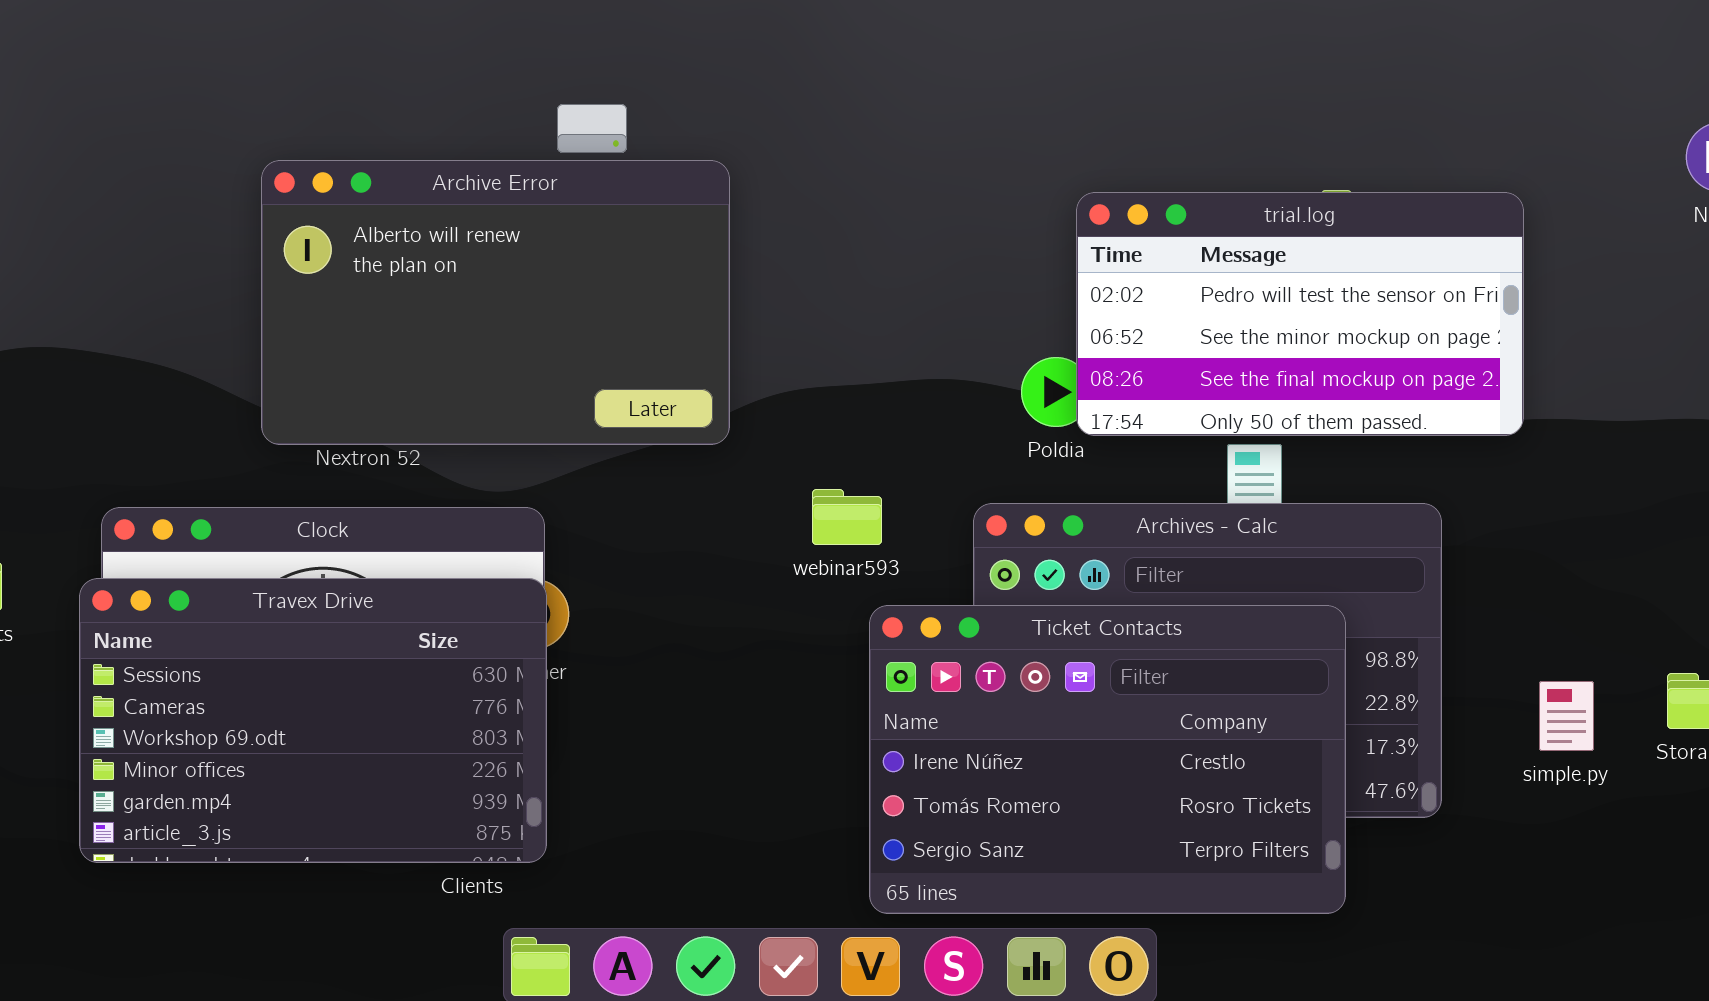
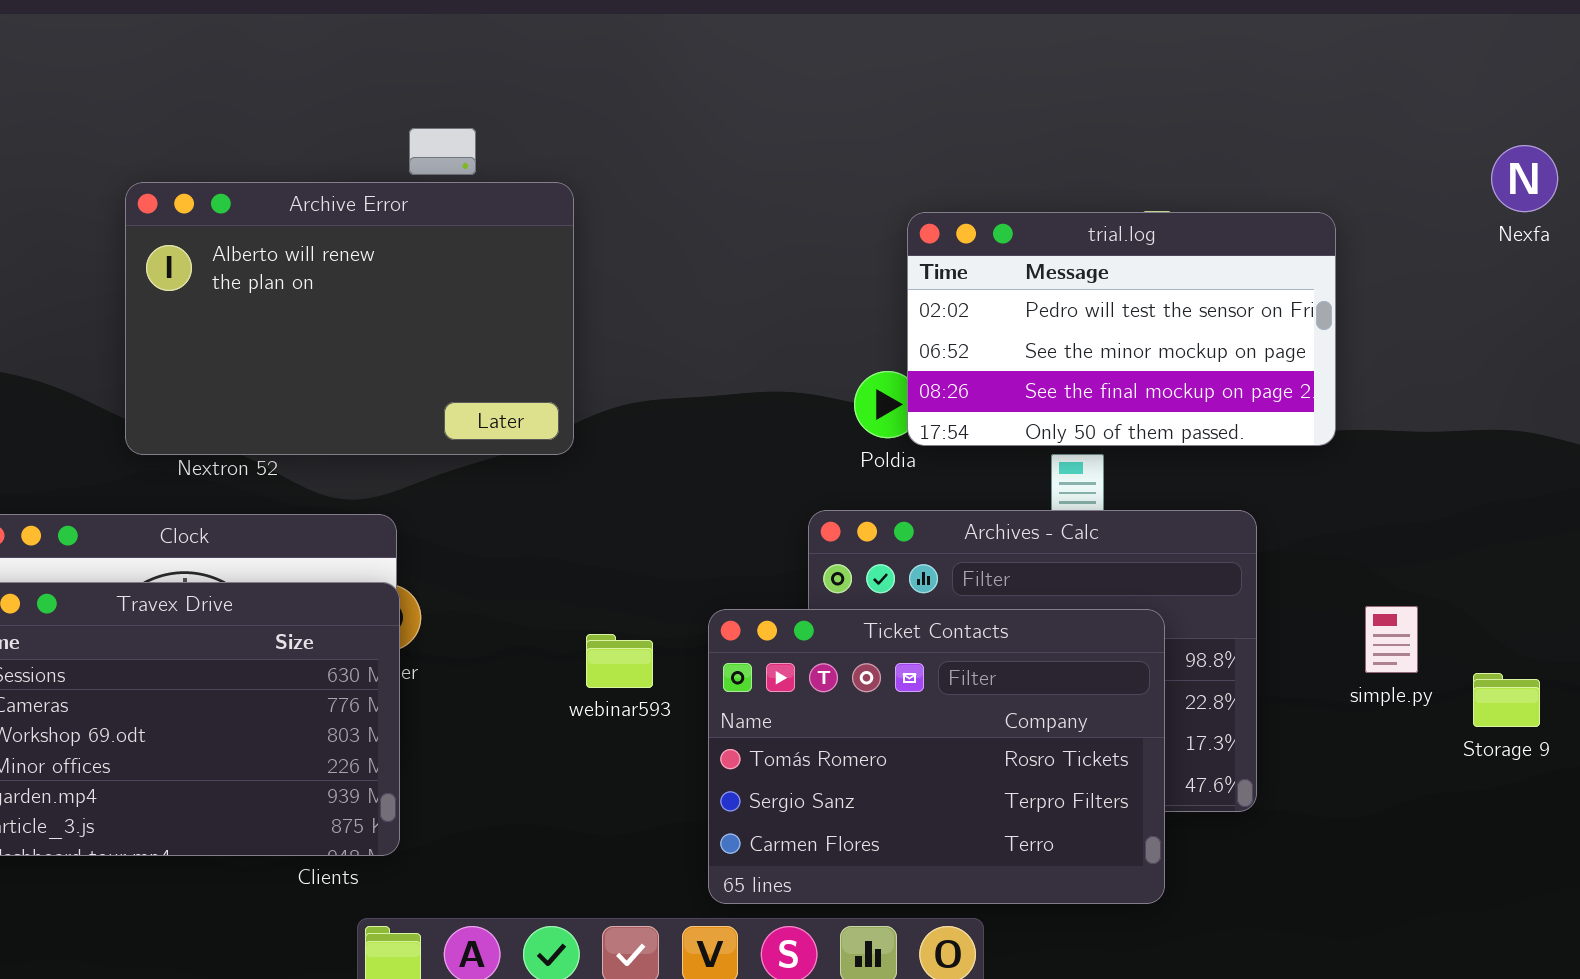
webinar593: [812,489,882,545] -> [586,634,653,688], moved
Ticket Contacts: [869,605,1346,914] -> [708,609,1165,904], scrolled down 1 row
simple.py: [1539,681,1594,751] -> [1365,606,1418,673], moved

